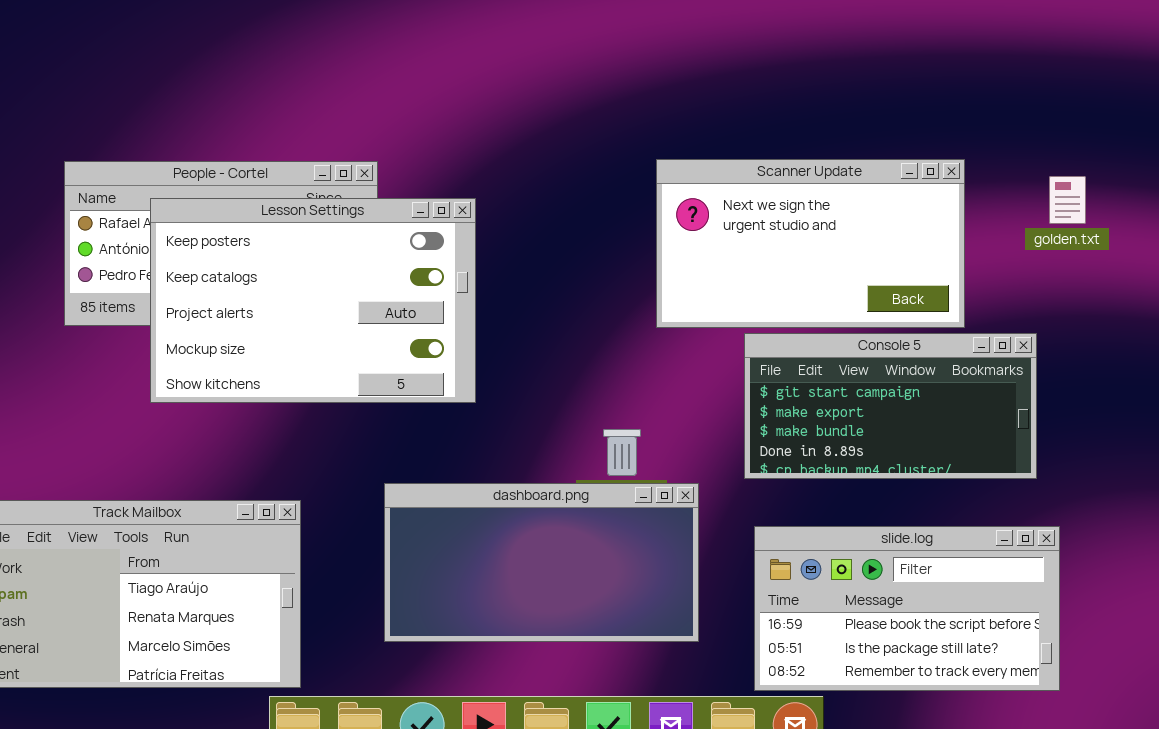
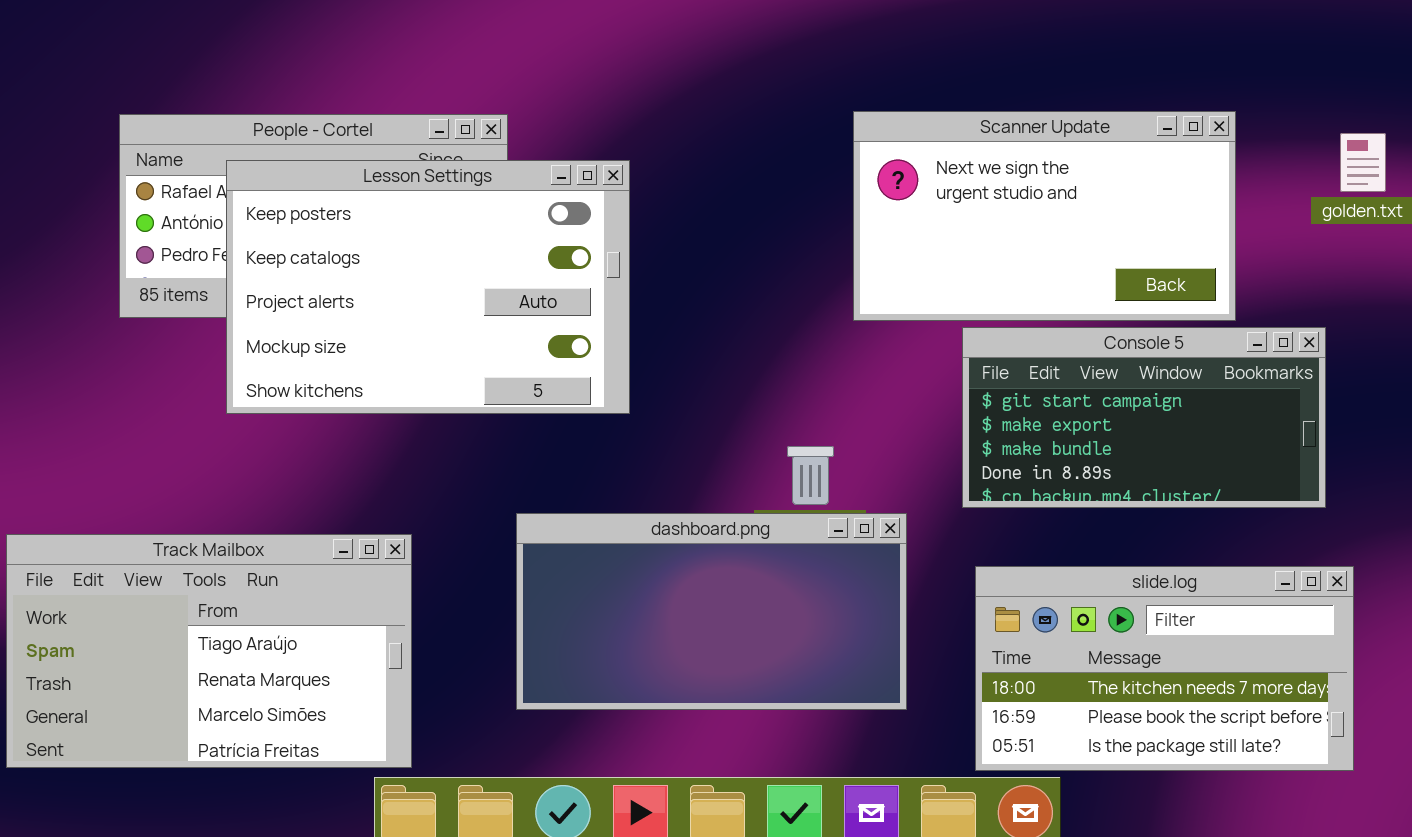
slide.log: [754,526,1060,691] -> [975,566,1354,771], scrolled up 1 row

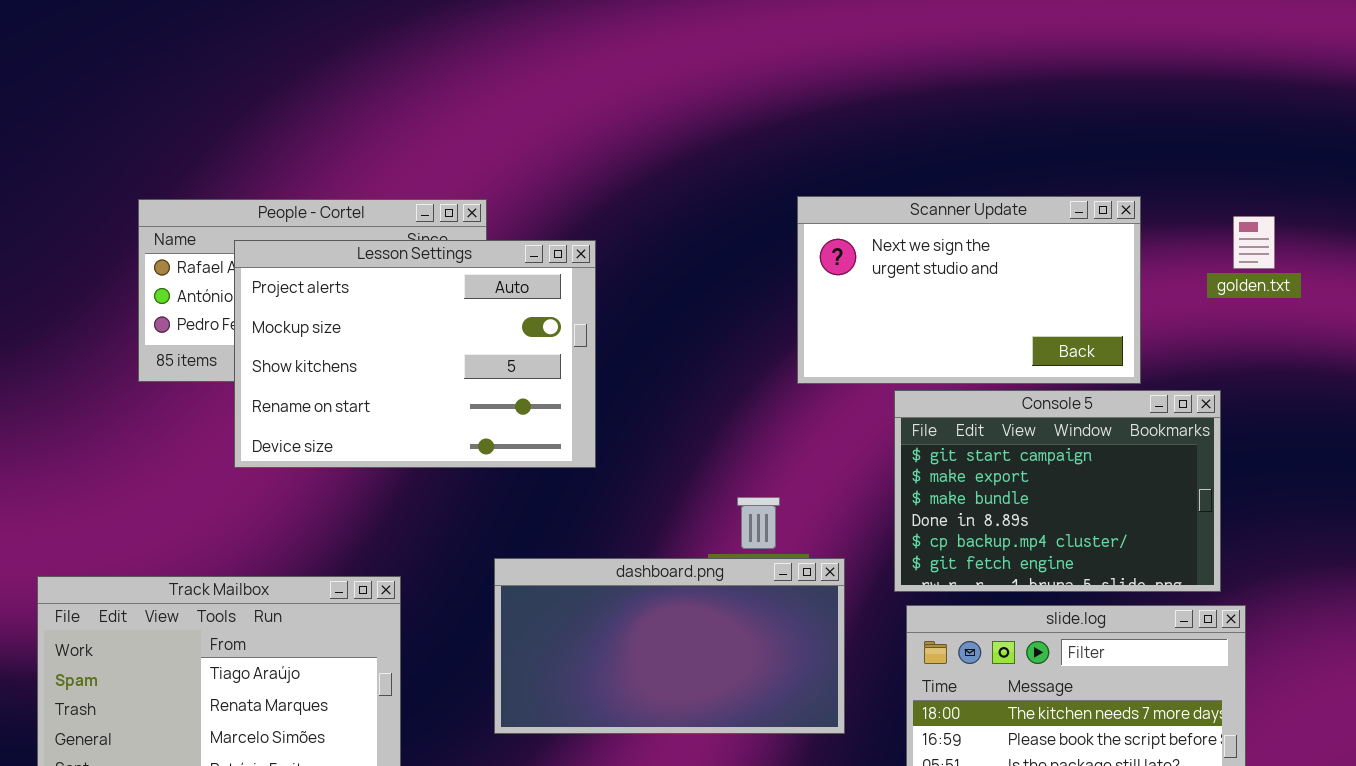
Lesson Settings: [226,160,630,414] -> [234,240,596,468], scrolled down 2 rows
Console 5: [962,327,1326,508] -> [894,390,1221,592], resized

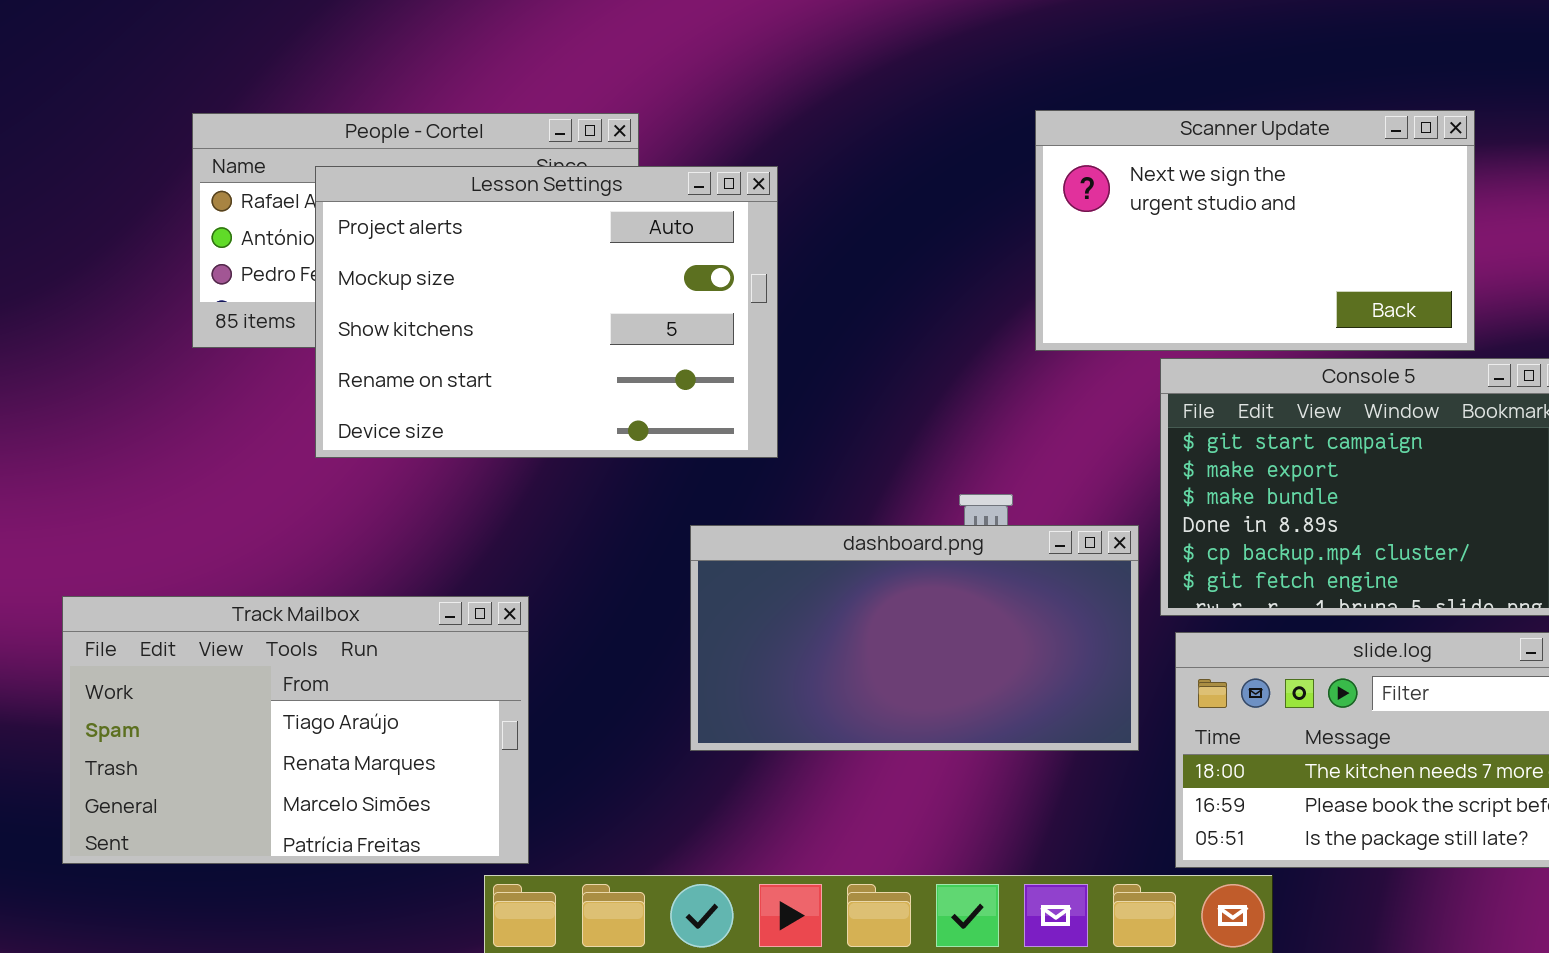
dashboard.png: [494,558,845,734] -> [690,525,1139,751], moved

